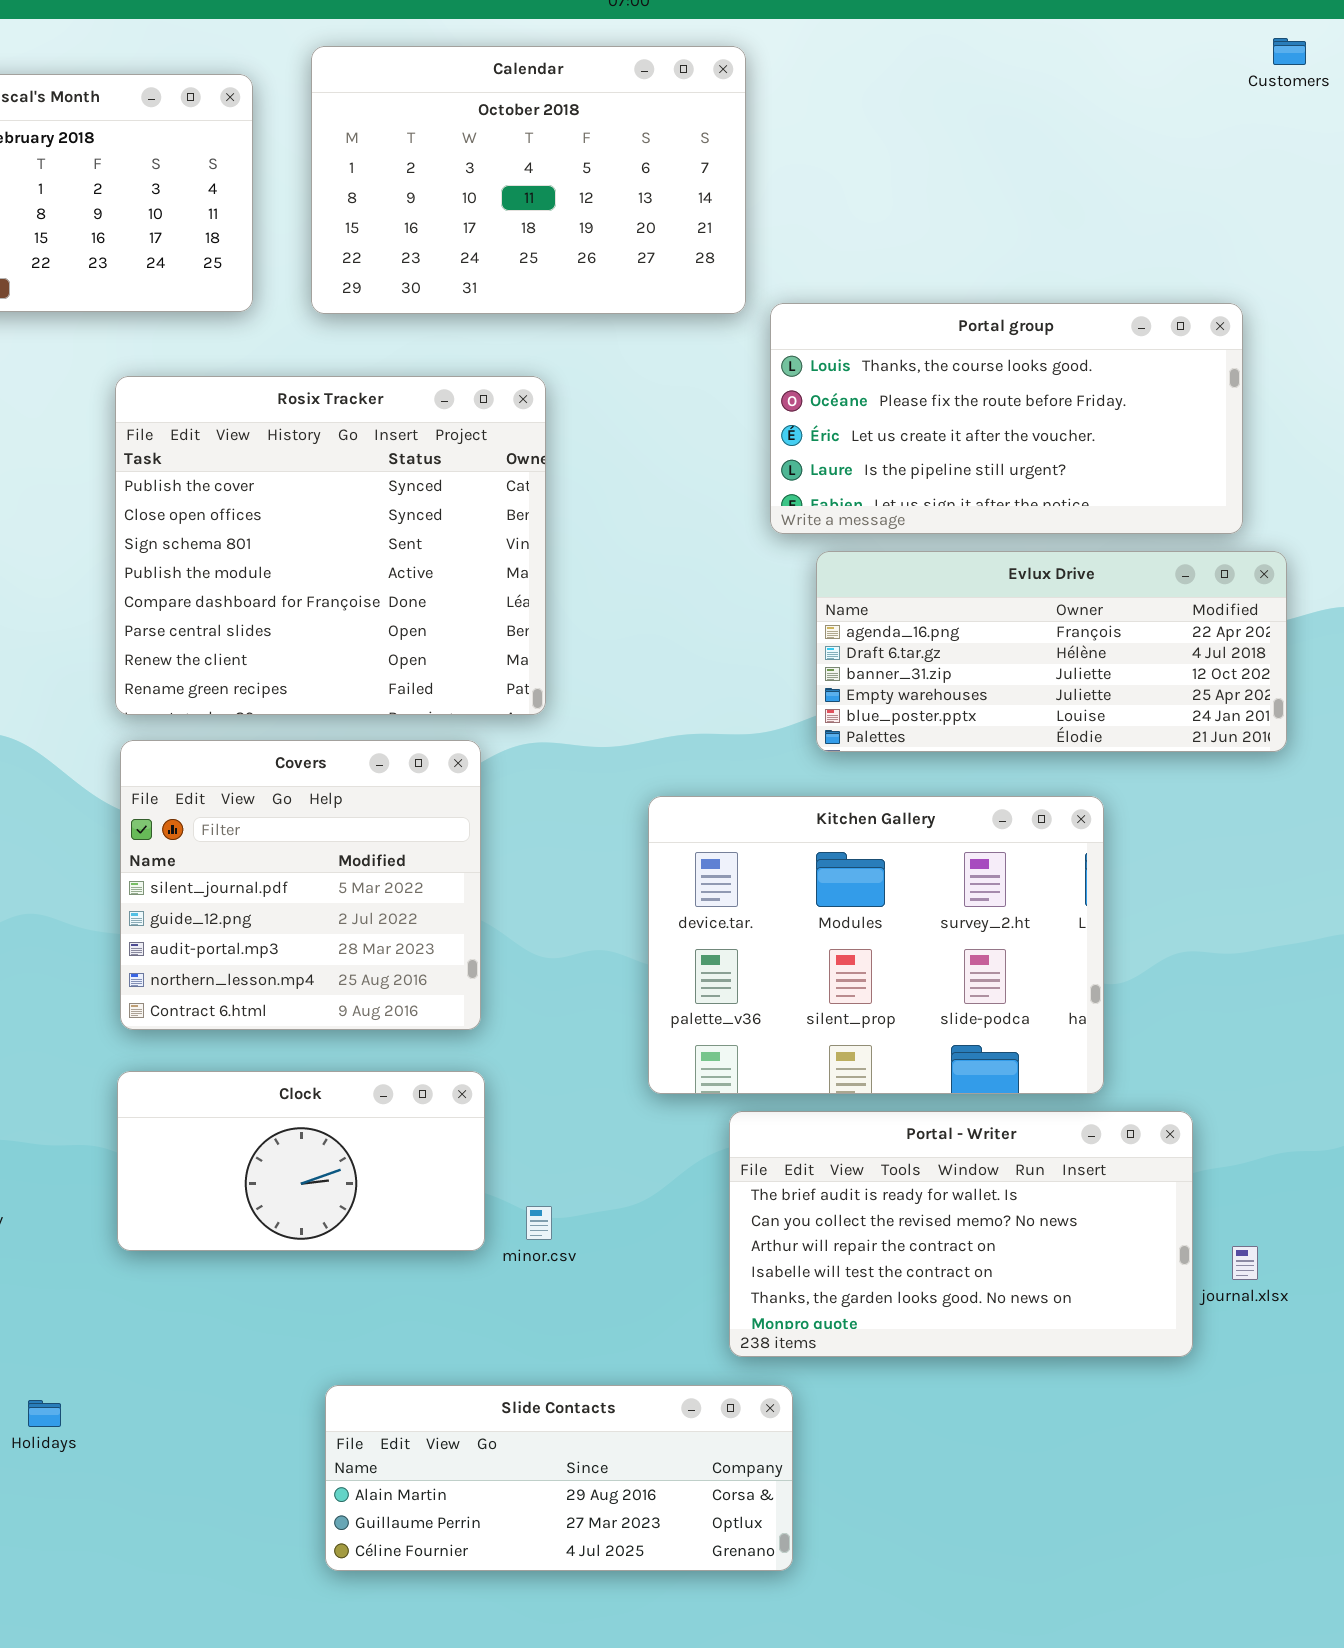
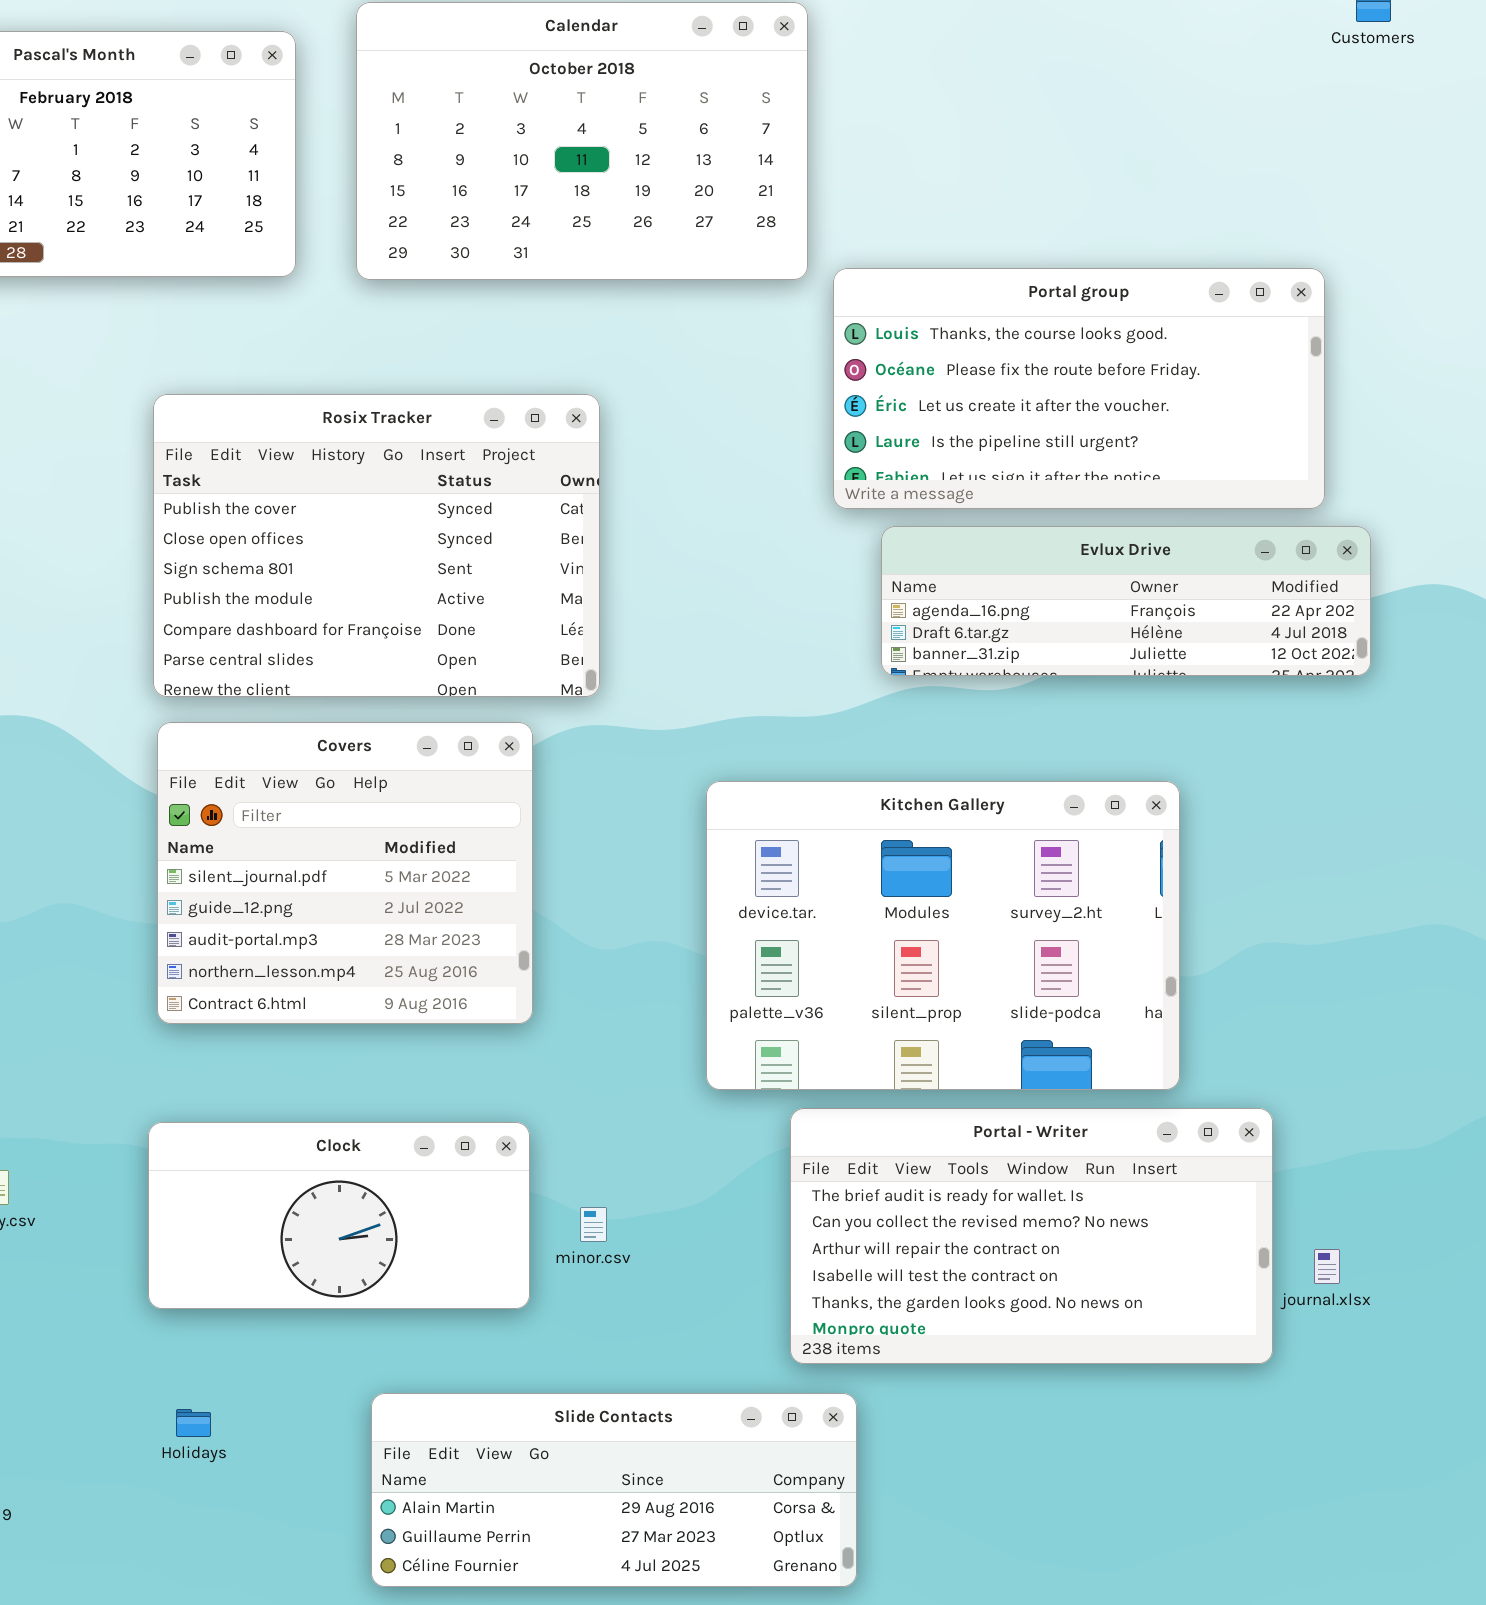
Rosix Tracker: [115,376,546,715] -> [153,394,600,697], resized
Evlux Drive: [816,551,1287,752] -> [881,526,1371,676], resized
Clock: [117,1071,485,1251] -> [148,1122,530,1309], moved
Holidays: [28,1400,61,1427] -> [176,1409,211,1437], moved

